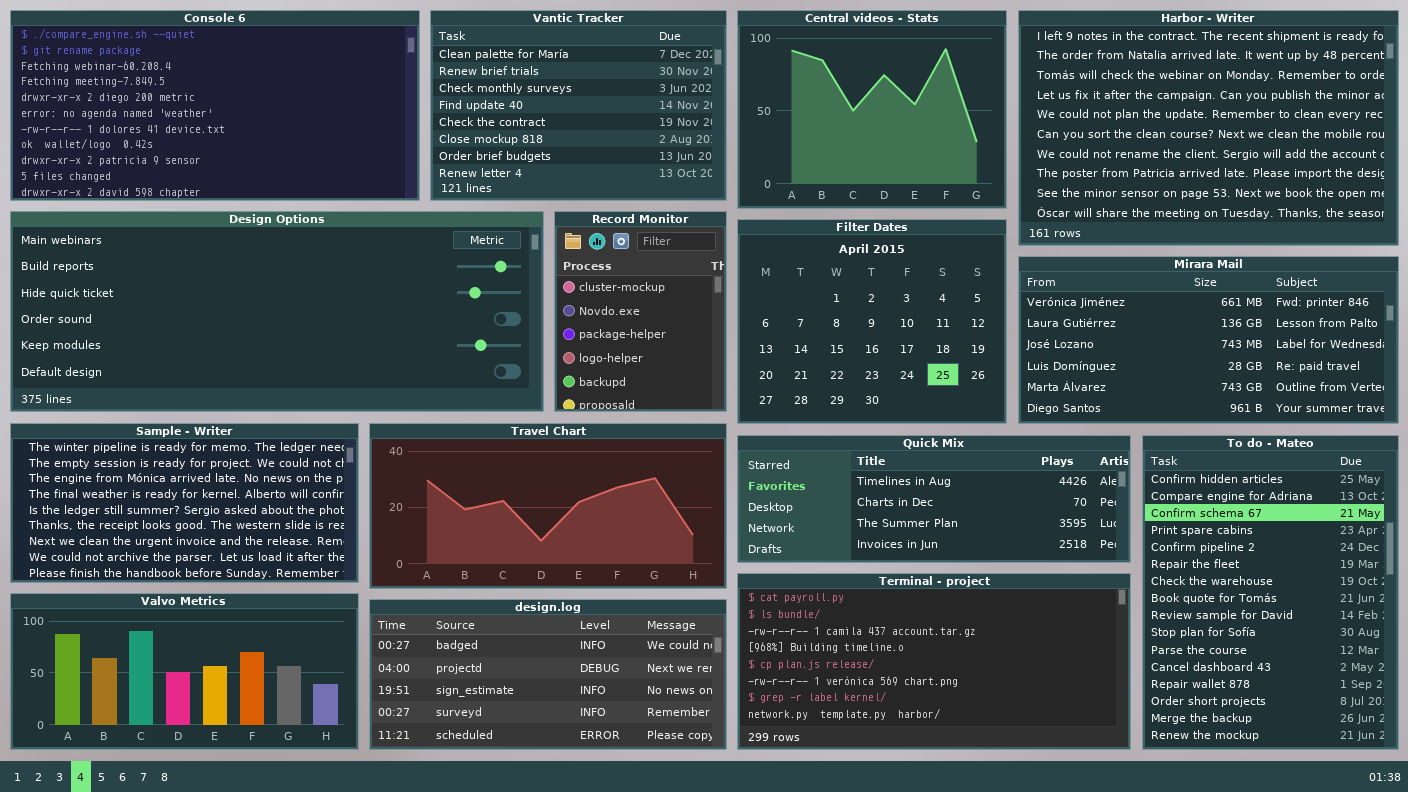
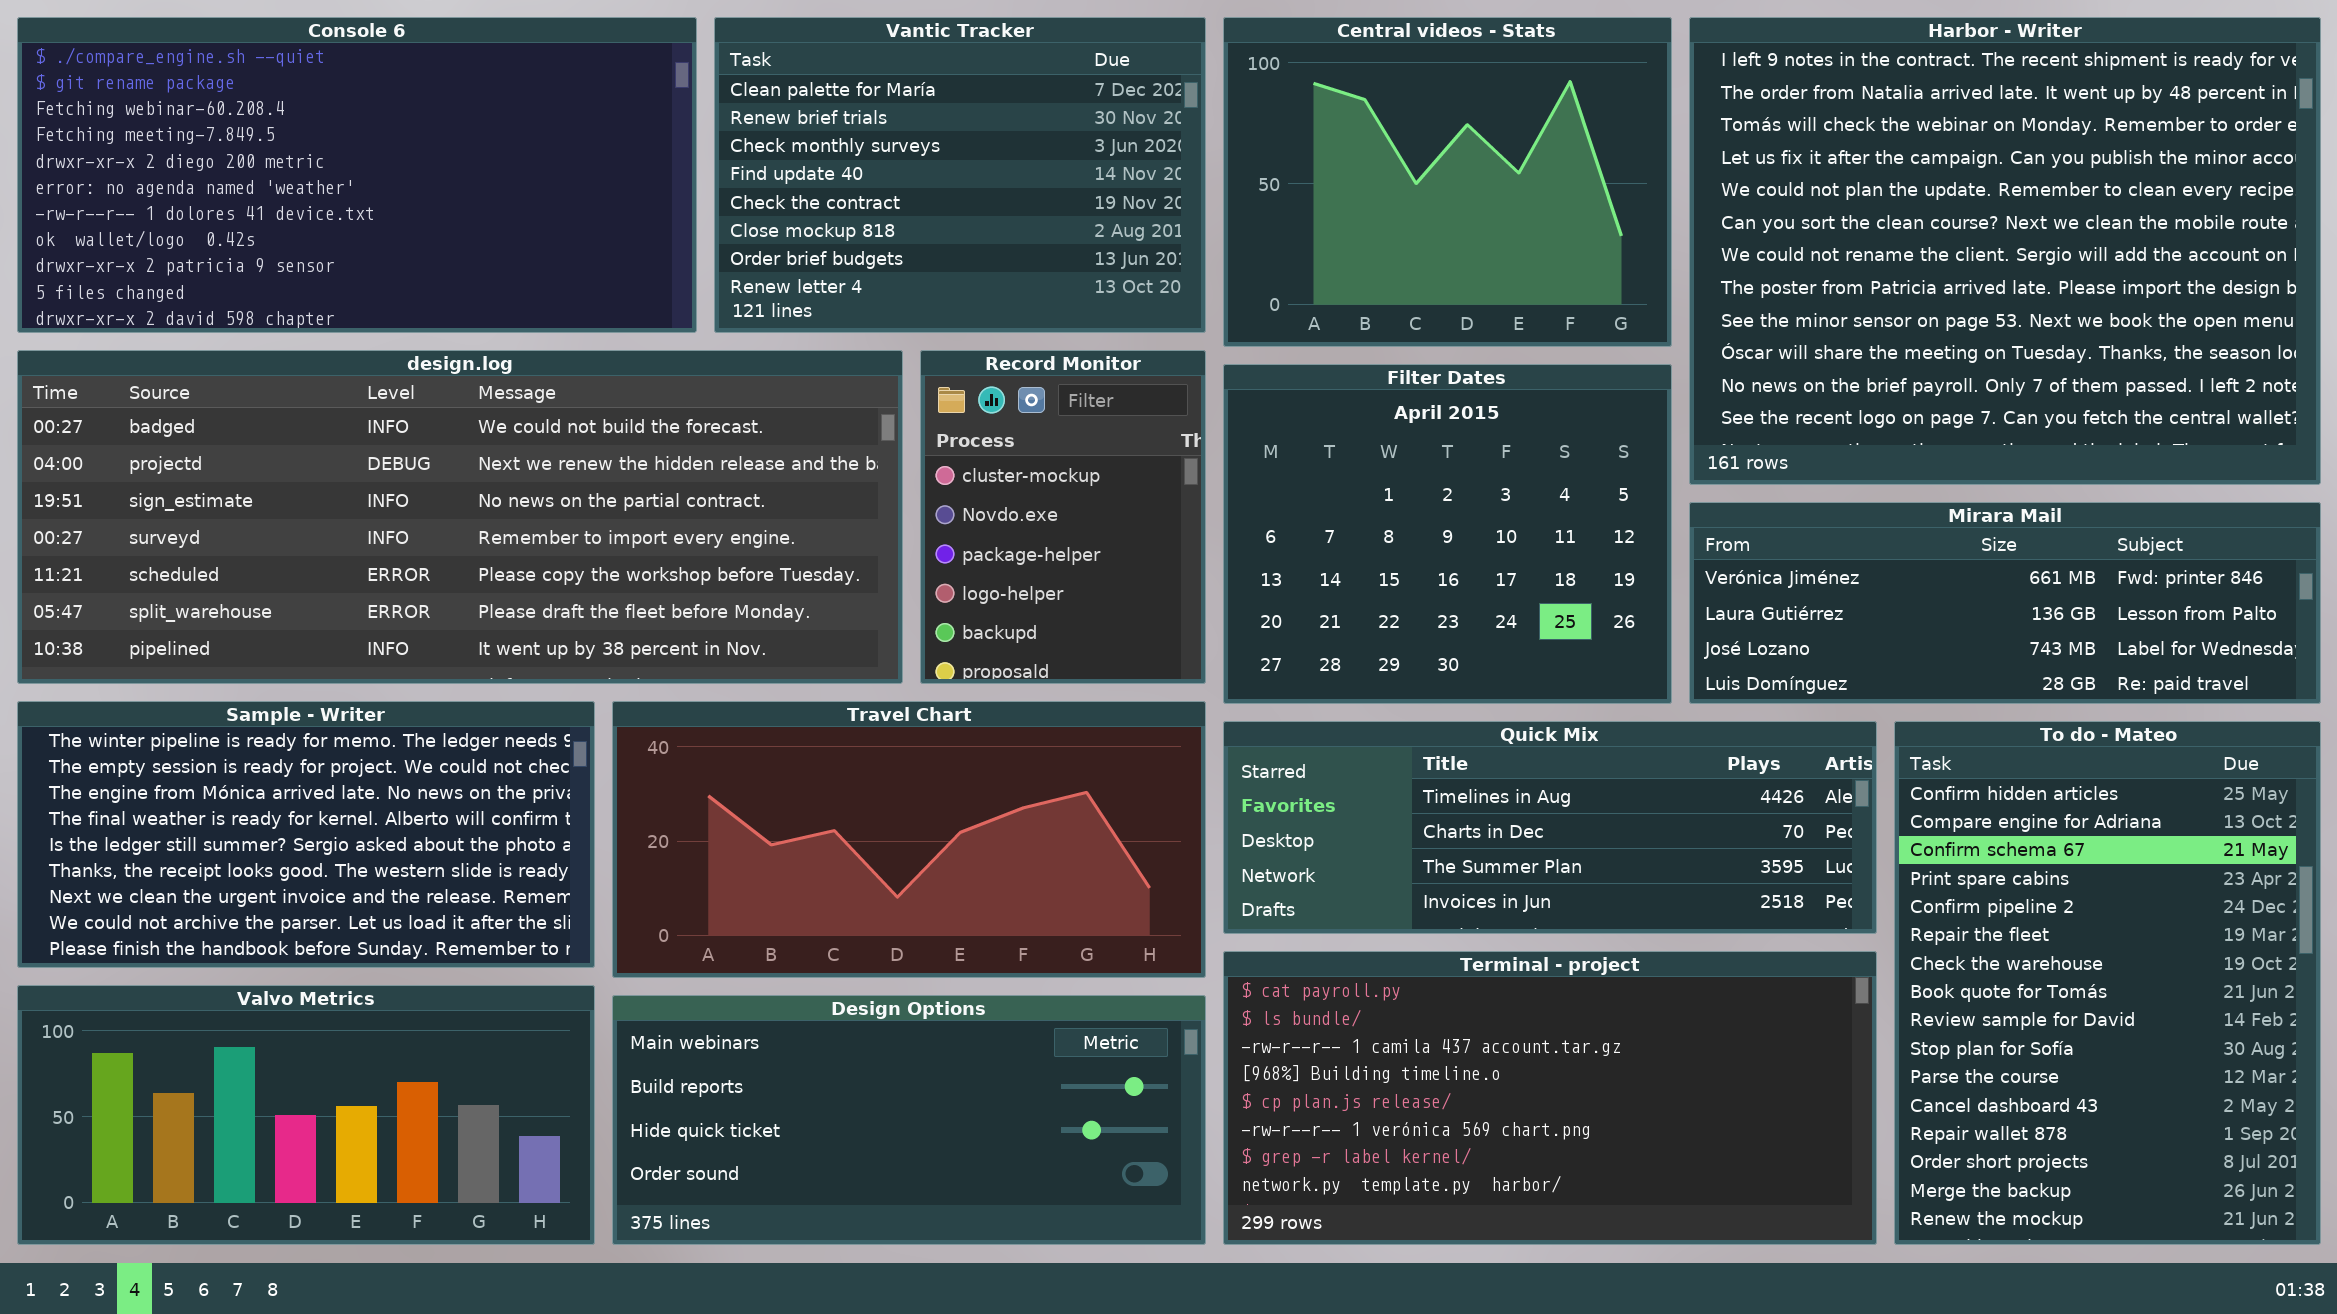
Harbor - Writer: [1018,10,1399,246] -> [1689,17,2321,485], resized
Design Options: [10,211,544,412] -> [612,995,1206,1245], moved, resized
Mirara Mail: [1018,256,1399,424] -> [1689,502,2321,704], resized
design.log: [369,599,727,750] -> [17,350,903,684], moved, resized

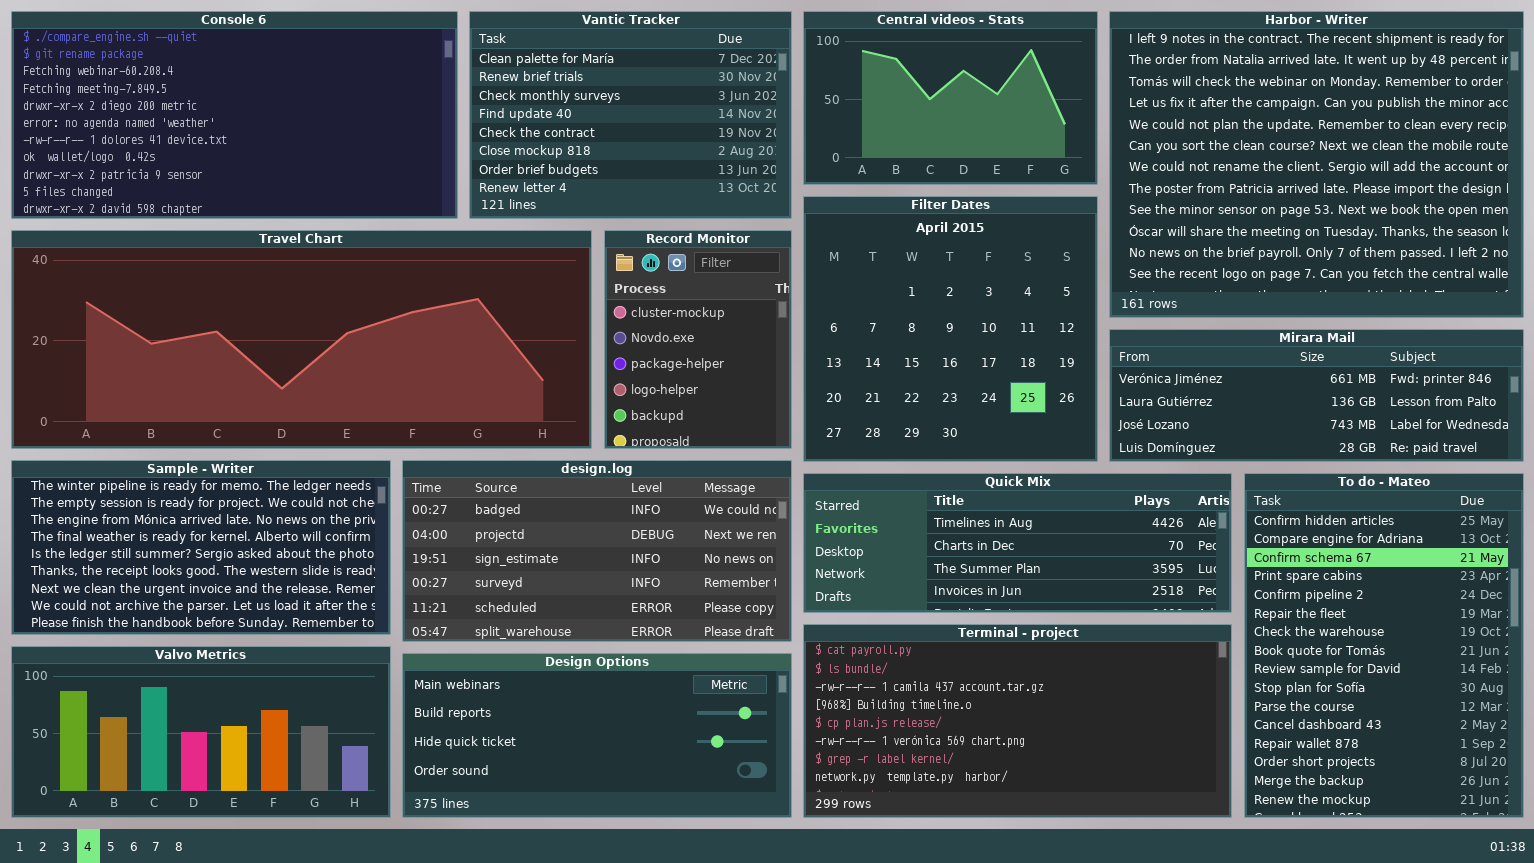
Central videos - Stats: [1223,17,1672,347] -> [803,11,1098,185], resized
design.log: [17,350,903,684] -> [402,460,792,642], moved, resized
Filter Dates: [1223,364,1672,704] -> [803,196,1098,462], resized
Travel Chart: [612,701,1206,978] -> [11,230,592,449], moved, resized

